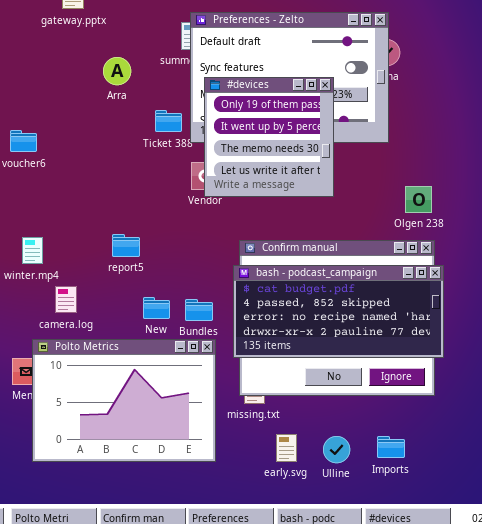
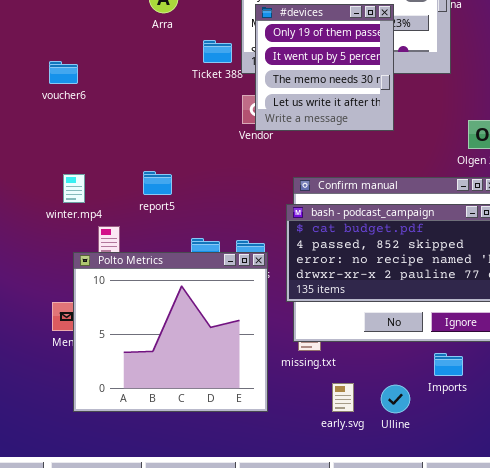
report5: [112,234,140,257] -> [143,171,172,195], moved
Polto Metrics: [32,339,216,462] -> [73,252,268,412], resized
Imports: [377,436,405,458] -> [434,353,463,376], moved

